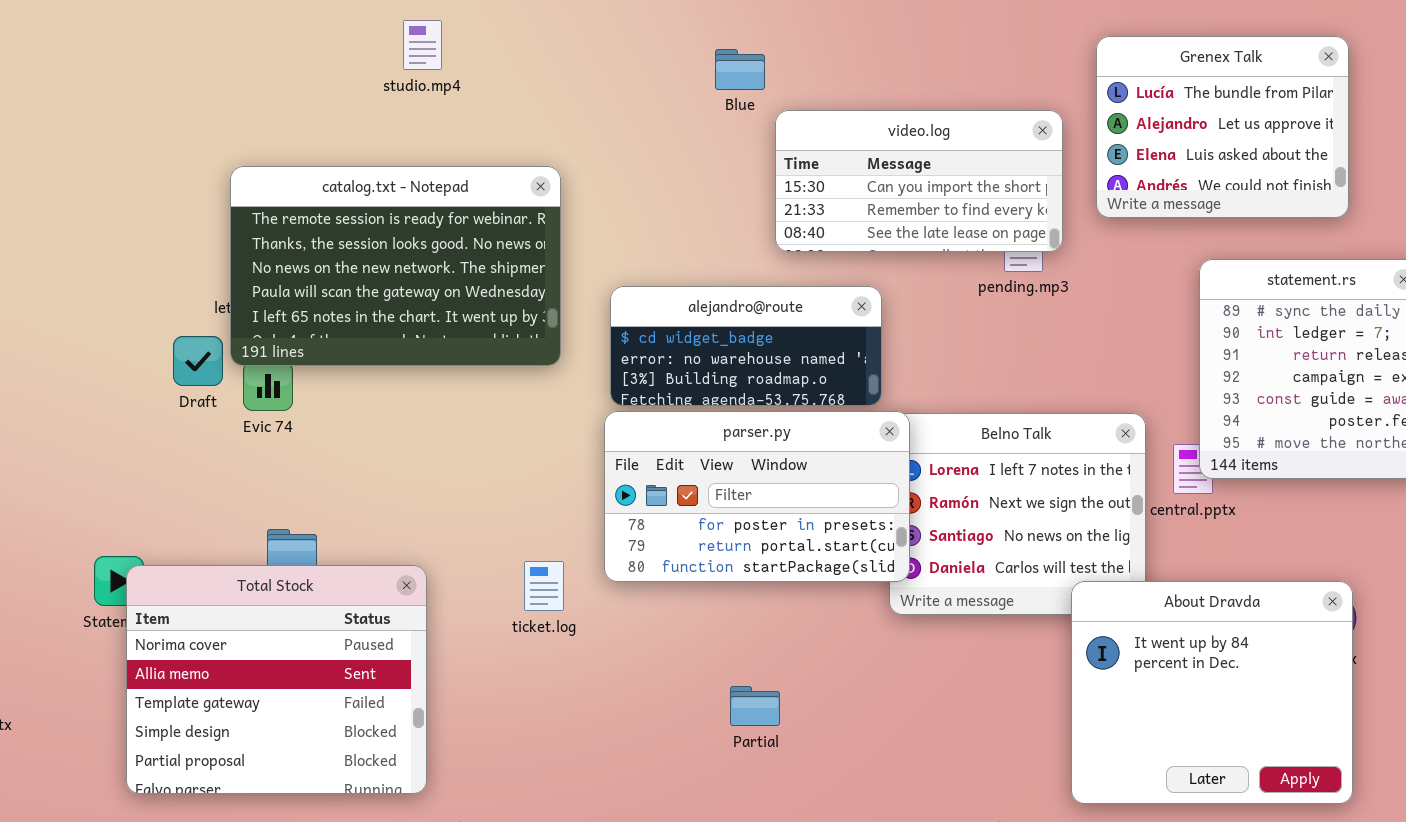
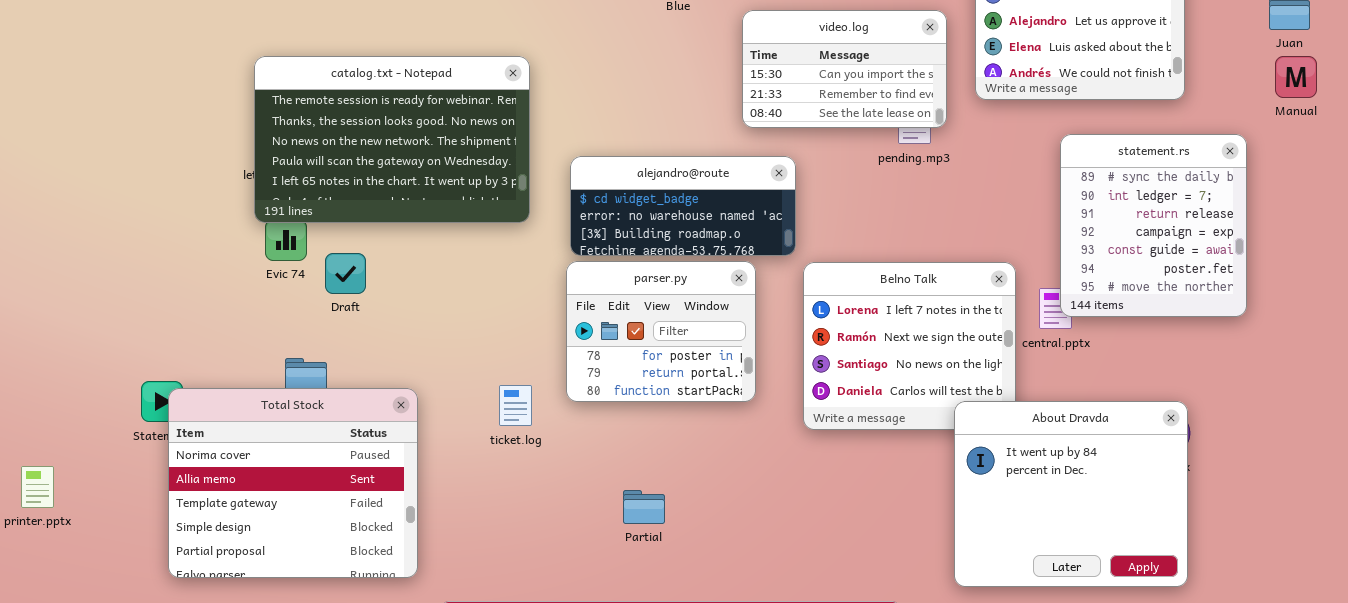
video.log: [775,110,1063,252] -> [742,10,947,128], resized
Draft: [173,336,223,386] -> [325,253,366,294], moved
parser.py: [604,411,910,582] -> [566,261,756,402], resized
Partial: [730,686,780,726] -> [623,490,665,524], moved

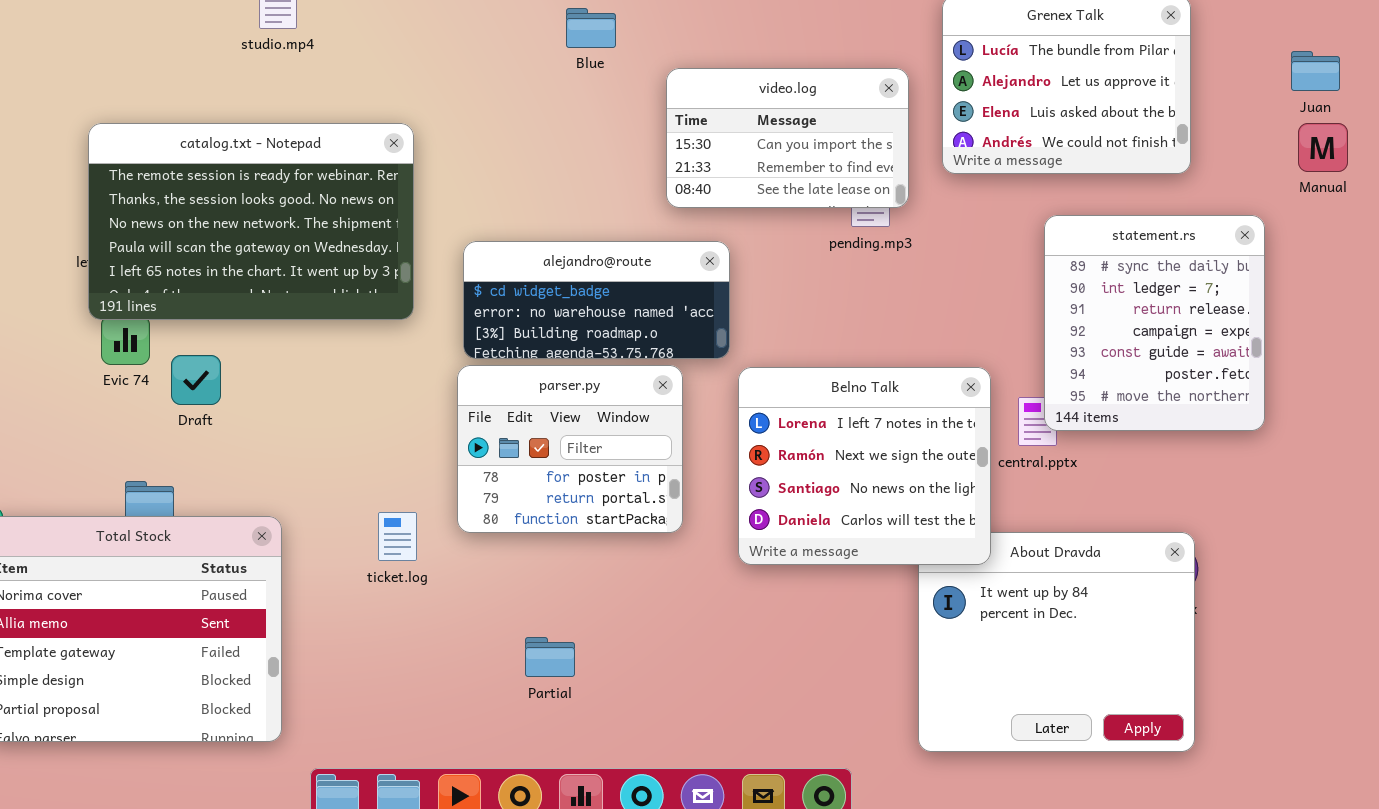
Belno Talk: [803,262,1016,430] -> [738,367,991,565], raised

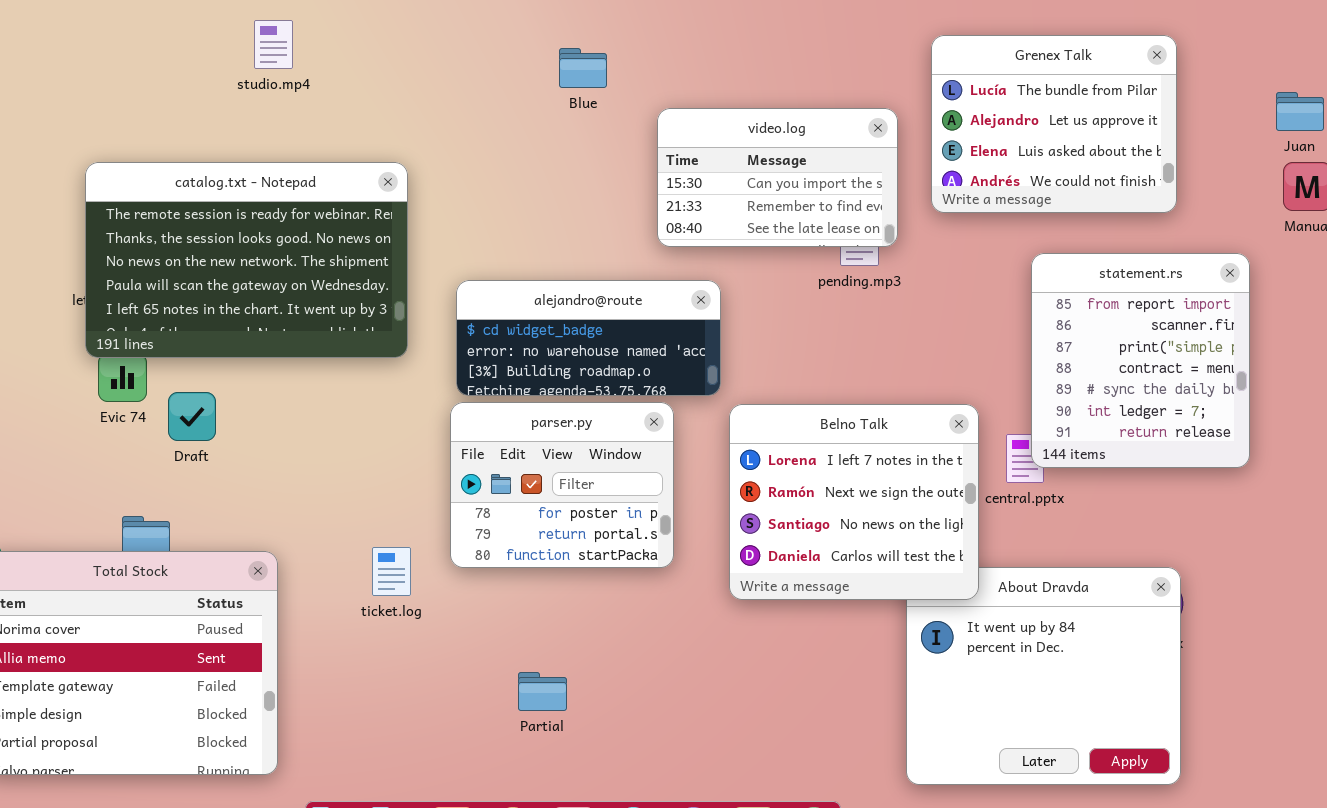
statement.rs: [1044,215,1265,431] -> [1031,253,1250,468], scrolled up 4 rows

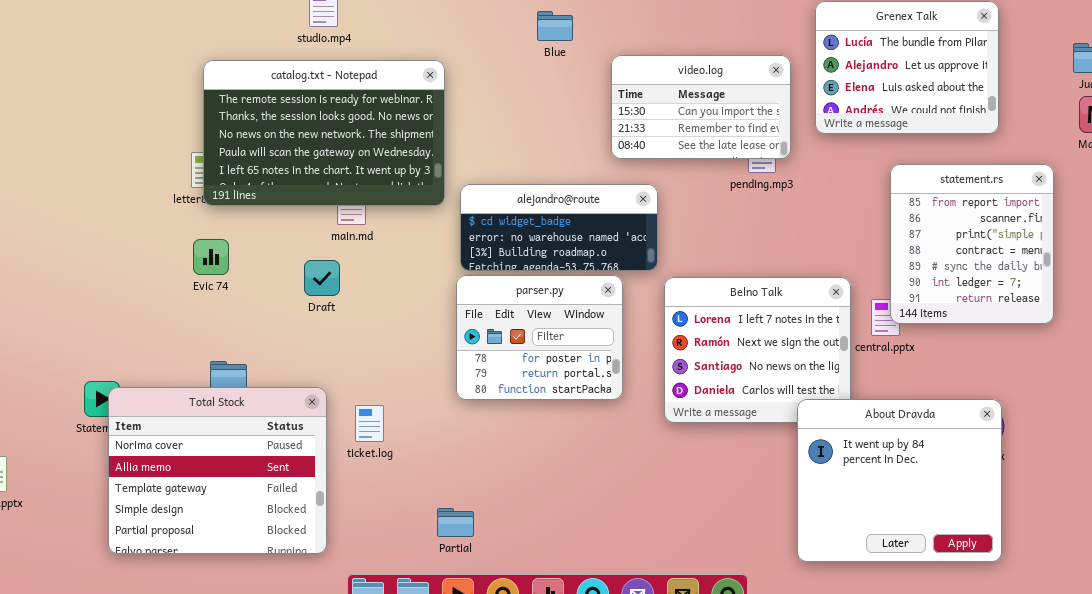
catalog.txt - Notepad: [85,162,408,358] -> [203,60,445,206], moved
Draft: [168,392,216,441] -> [304,260,340,296], moved
ticket.log: [372,547,411,596] -> [355,405,384,442], moved
About Dravda: [906,567,1181,785] -> [797,399,1002,562], raised
Partial: [518,672,567,711] -> [437,508,474,537], moved

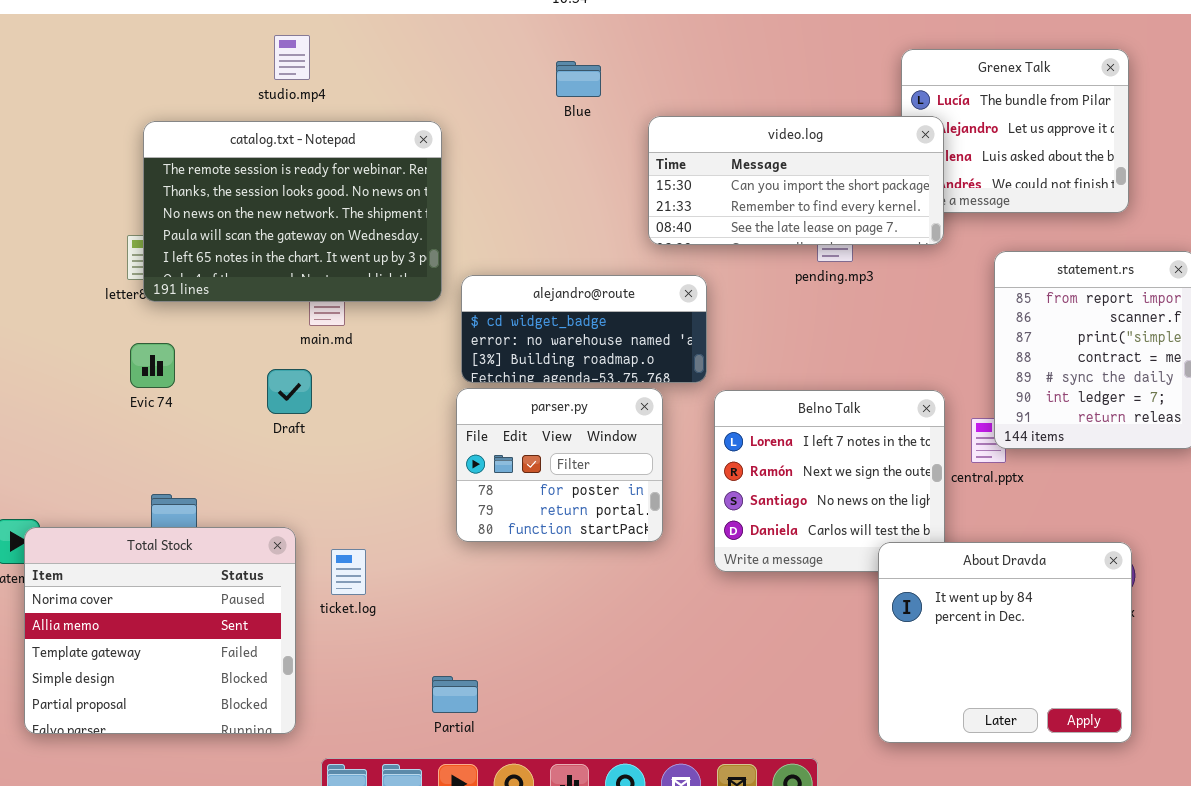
video.log: [611,55,791,159] -> [648,116,944,245], resized

